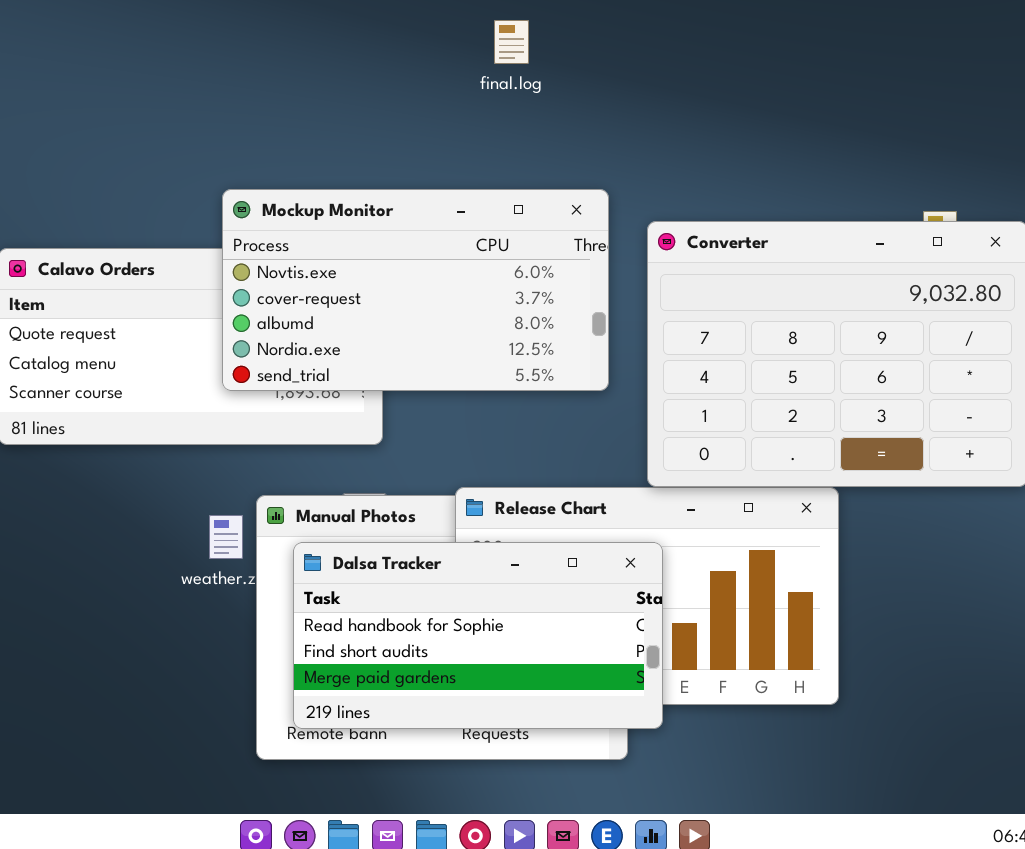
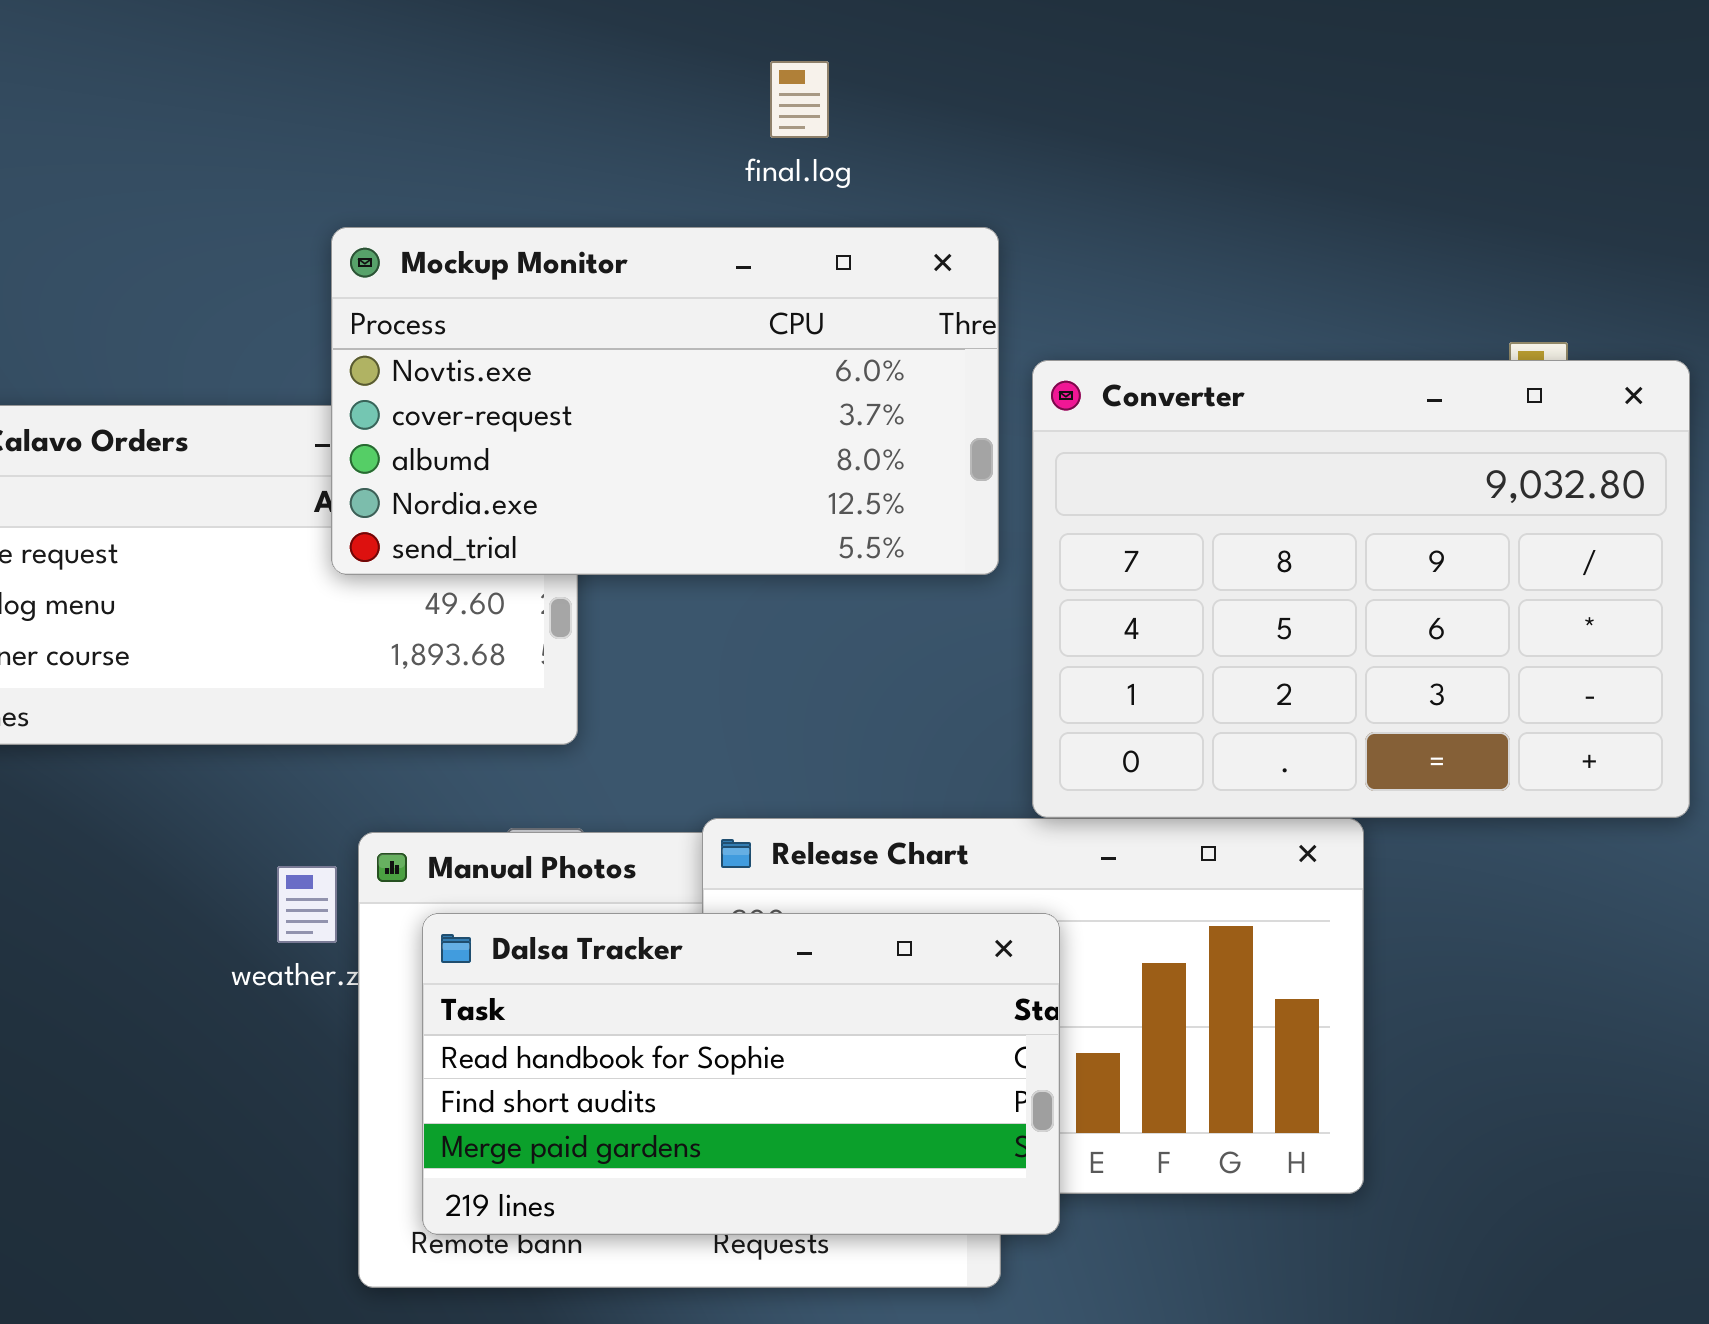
final.log: [494,20,529,64] -> [770,61,829,138], moved
Mockup Monitor: [222,189,609,391] -> [331,227,999,575], moved

